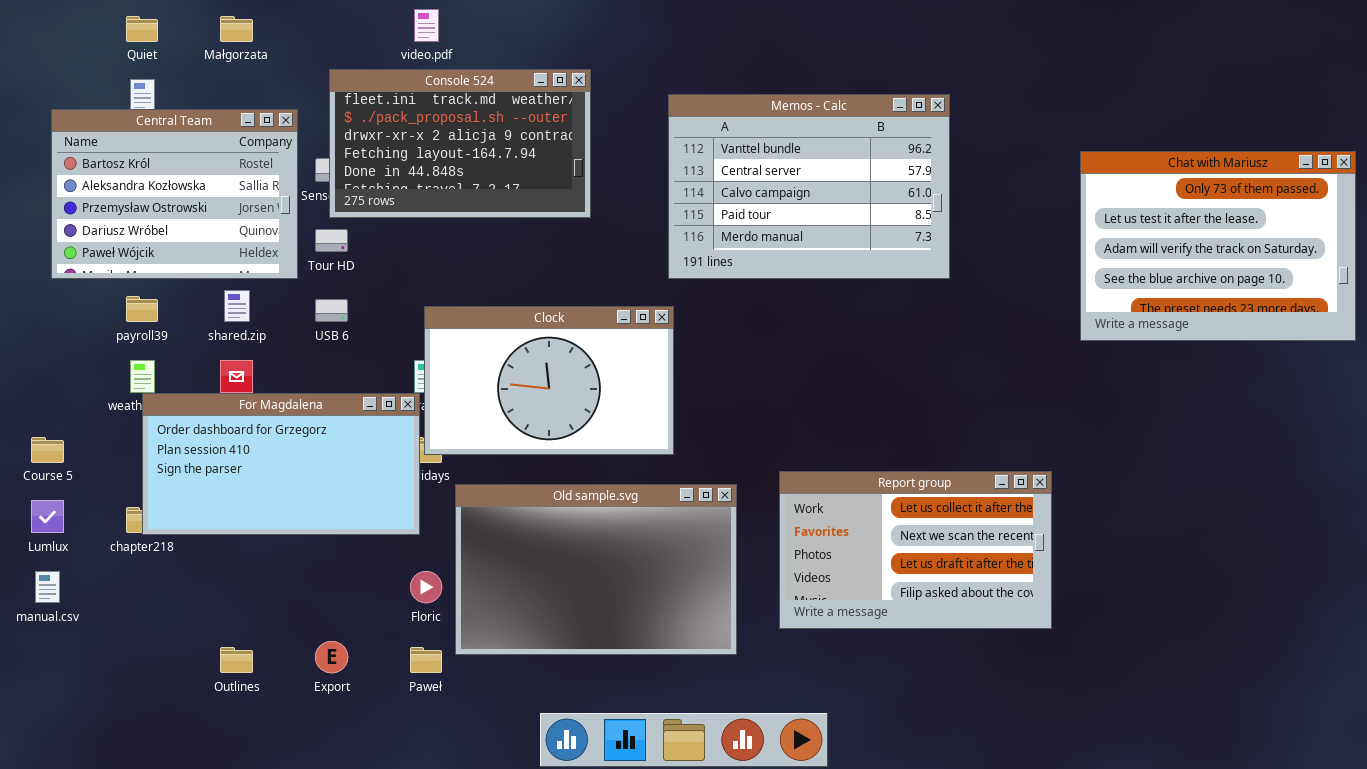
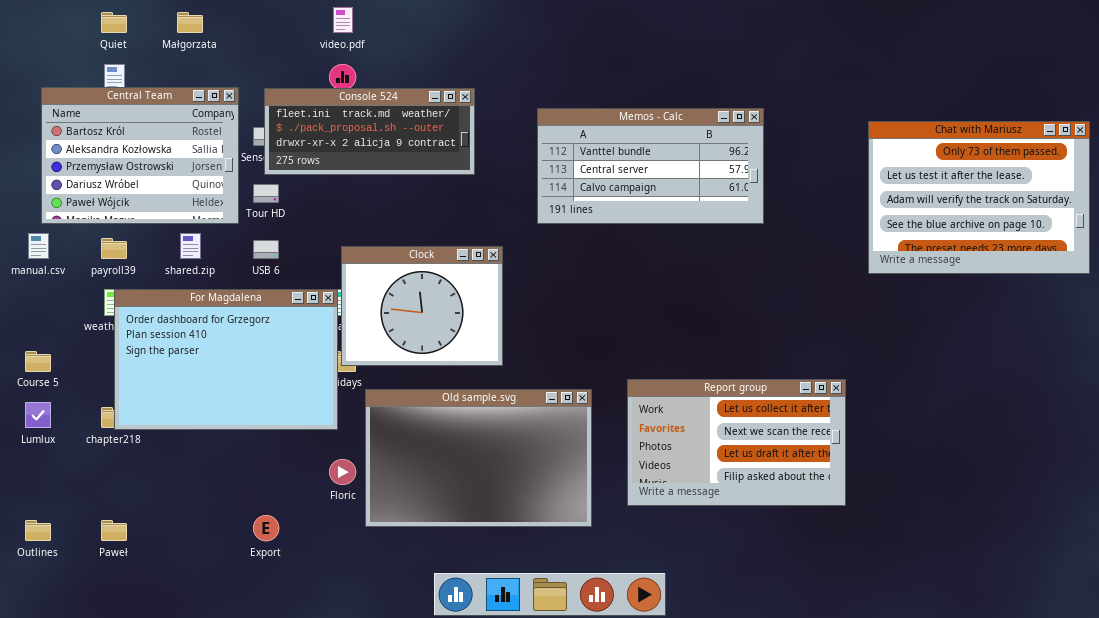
Console 524: [329,69,591,218] -> [264,88,475,175], resized
Memos - Calc: [668,94,950,279] -> [537,108,764,224], resized
Clock: [424,306,674,455] -> [341,246,503,366], resized
For Magdalena: [142,393,420,535] -> [114,289,338,430], resized
manual.csv: [35,571,60,603] -> [28,233,49,259], moved
Outlines: [220,647,253,673] -> [25,520,51,541], moved
Paweł: [410,647,442,673] -> [101,520,127,541], moved

